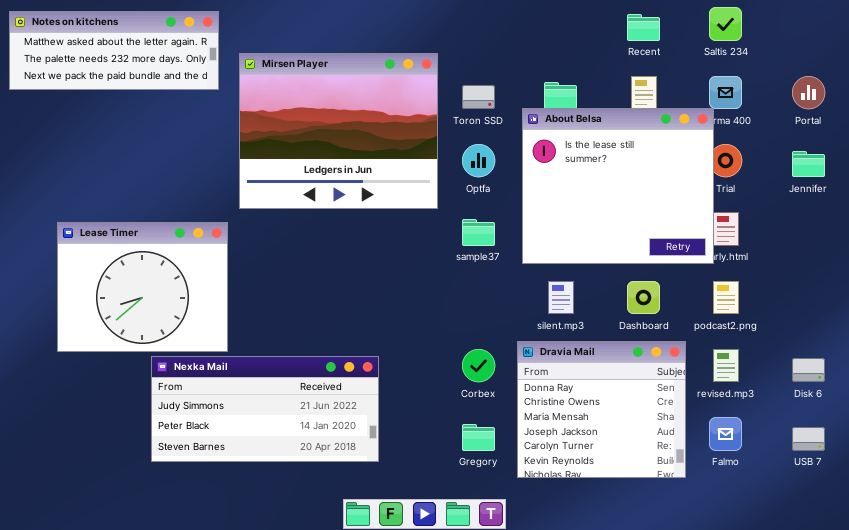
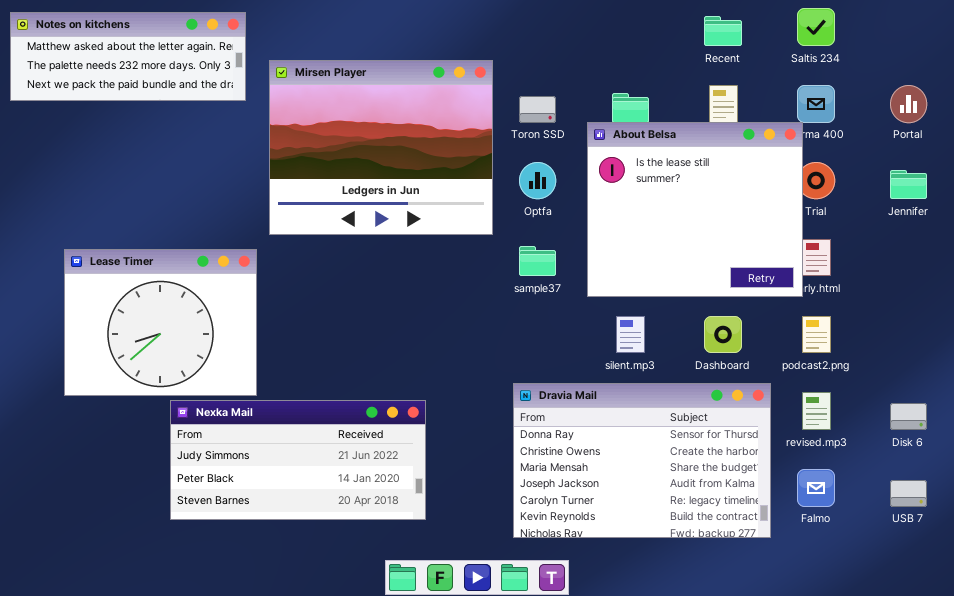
Dravia Mail: [517,341,686,478] -> [513,383,771,538], resized

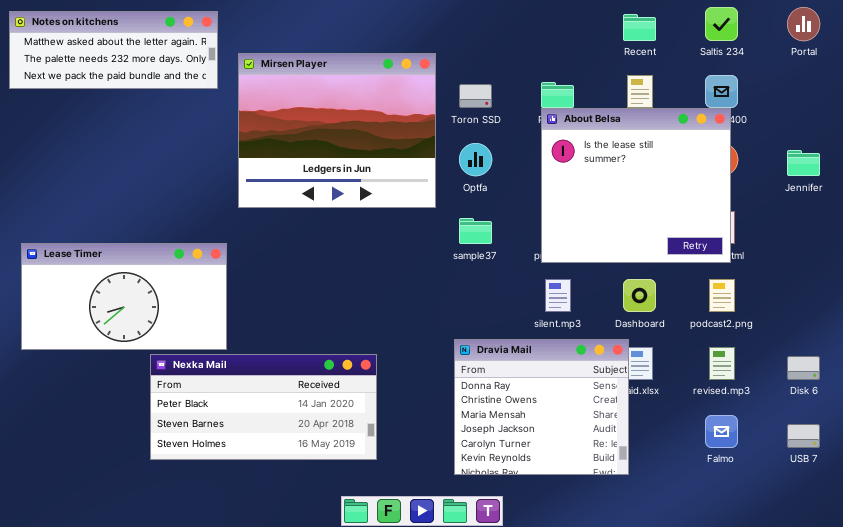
Portal: [890,85,927,123] -> [787,7,820,41], moved
About Belsa: [587,122,803,297] -> [541,108,731,263], moved
Lease Timer: [64,249,257,396] -> [21,243,227,350], resized
Dravia Mail: [513,383,771,538] -> [454,339,629,475], resized
Nexka Mail: [170,400,426,520] -> [150,354,377,460], scrolled down 1 row

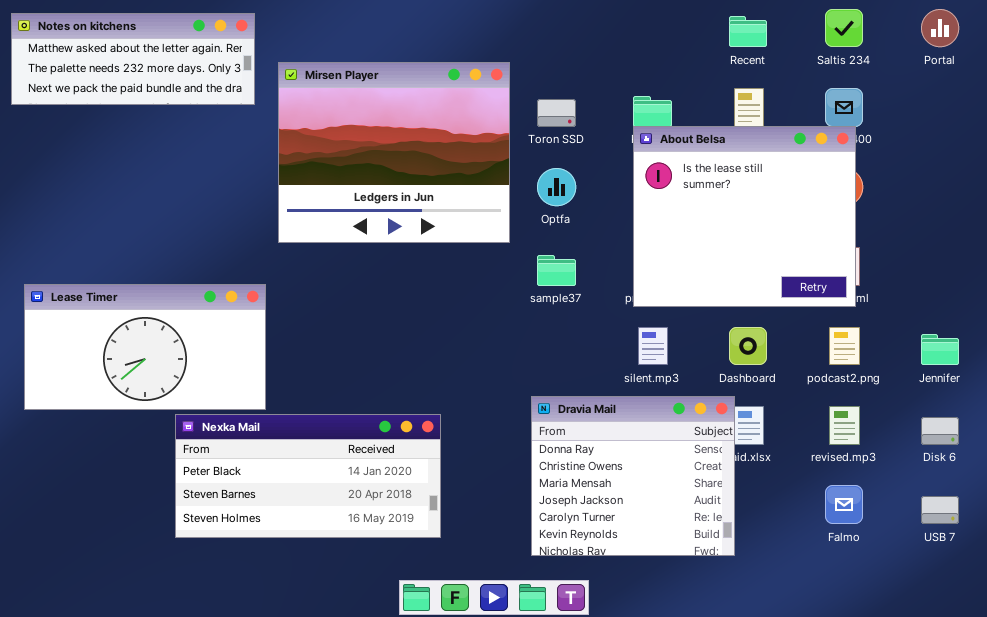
Jennifer: [787,150,820,176] -> [921,334,959,365], moved

